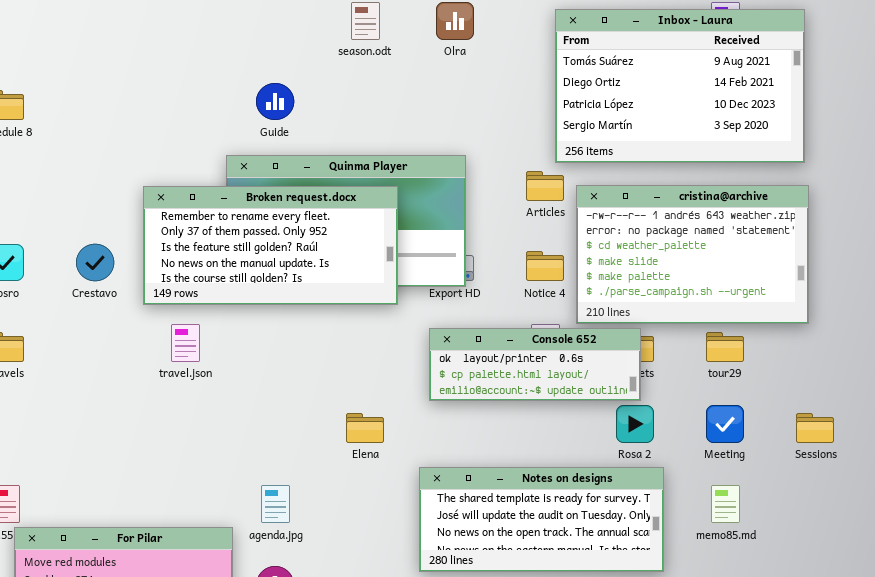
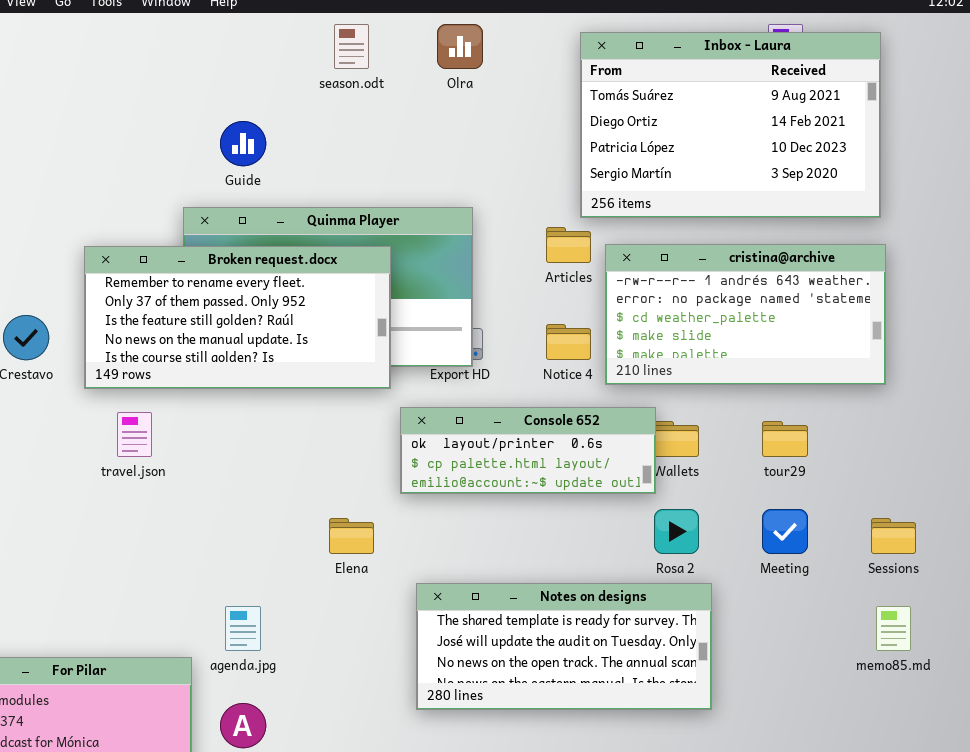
cristina@archive: [576,185,809,324] -> [605,244,886,385], resized
Console 652: [429,328,641,401] -> [400,407,656,494], moved
memo85.md: [711,485,740,523] -> [876,606,911,651], moved

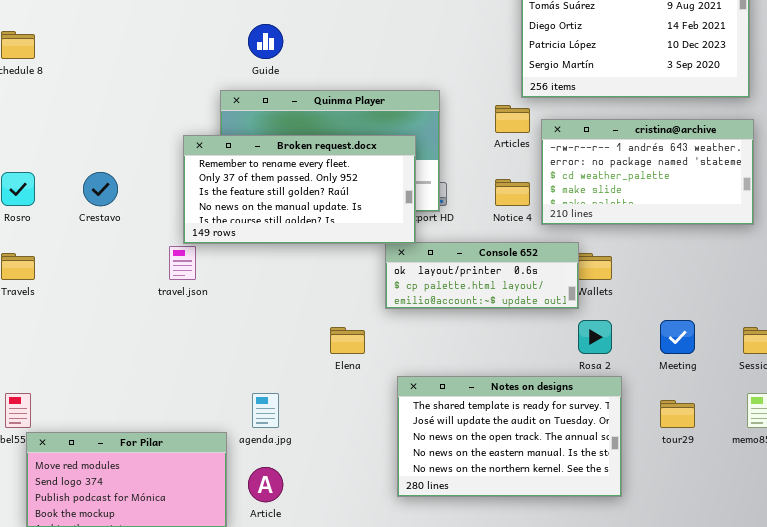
Broken request.docx: [84,246,391,389] -> [183,135,416,244], moved
tour29: [762,421,808,457] -> [660,400,695,428], moved
Notes on designs: [416,583,712,710] -> [397,376,622,497], resized

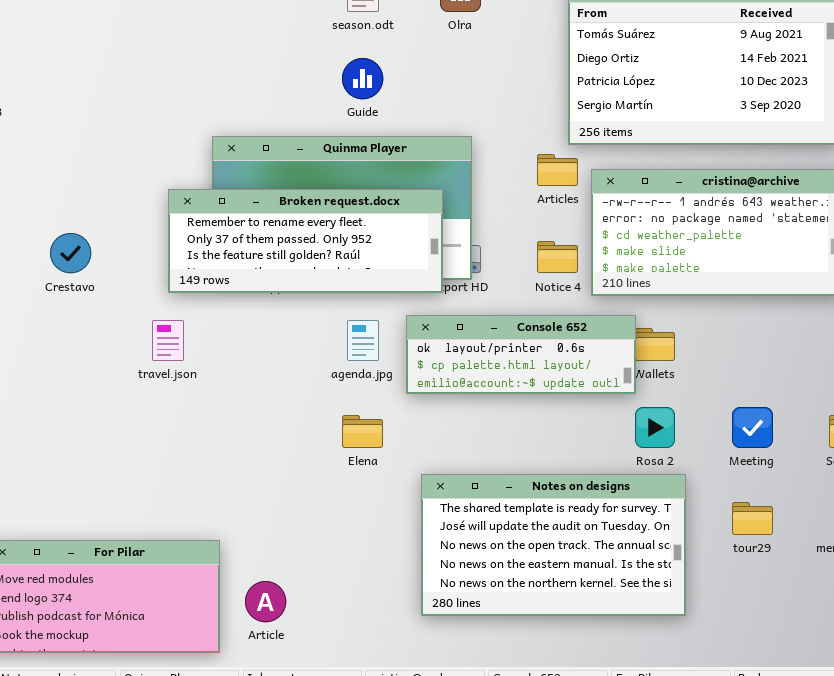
Guide: [248,24,283,59] -> [342,58,383,99], moved
Broken request.docx: [183,135,416,244] -> [168,189,443,293], resized
agenda.jpg: [252,393,279,428] -> [347,320,379,361], moved

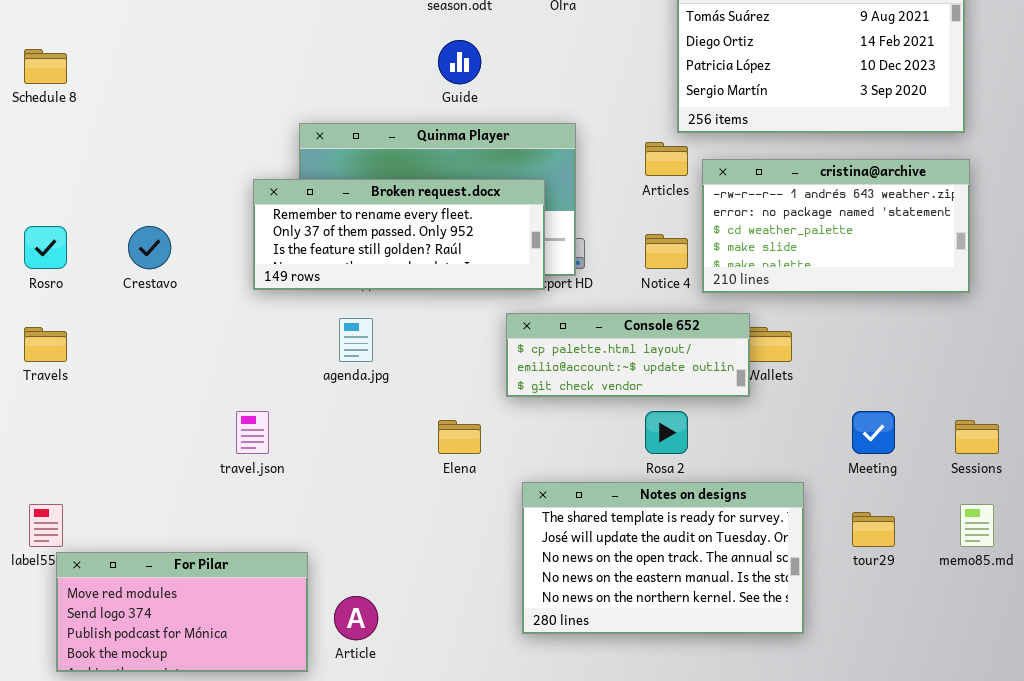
Console 652: [406,315,636,394] -> [506,313,750,397], scrolled down 1 row
travel.json: [152,320,184,361] -> [236,411,269,454], moved
agenda.jpg: [347,320,379,361] -> [339,318,373,362], moved
Rosa 2: [635,407,675,448] -> [645,411,688,454], moved

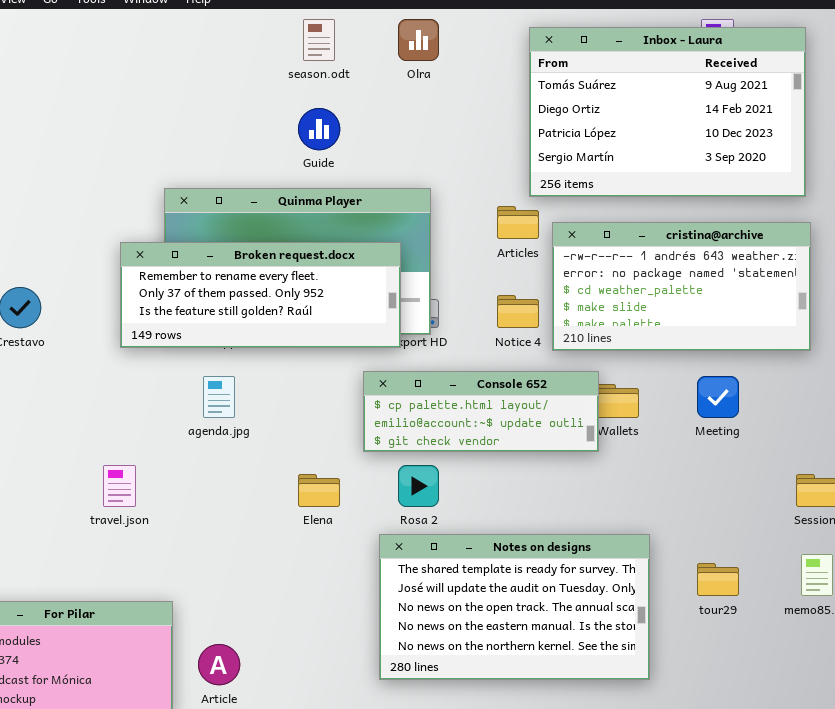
Rosa 2: [645,411,688,454] -> [398,465,439,507], moved
Meeting: [852,411,895,454] -> [697,376,739,418], moved

